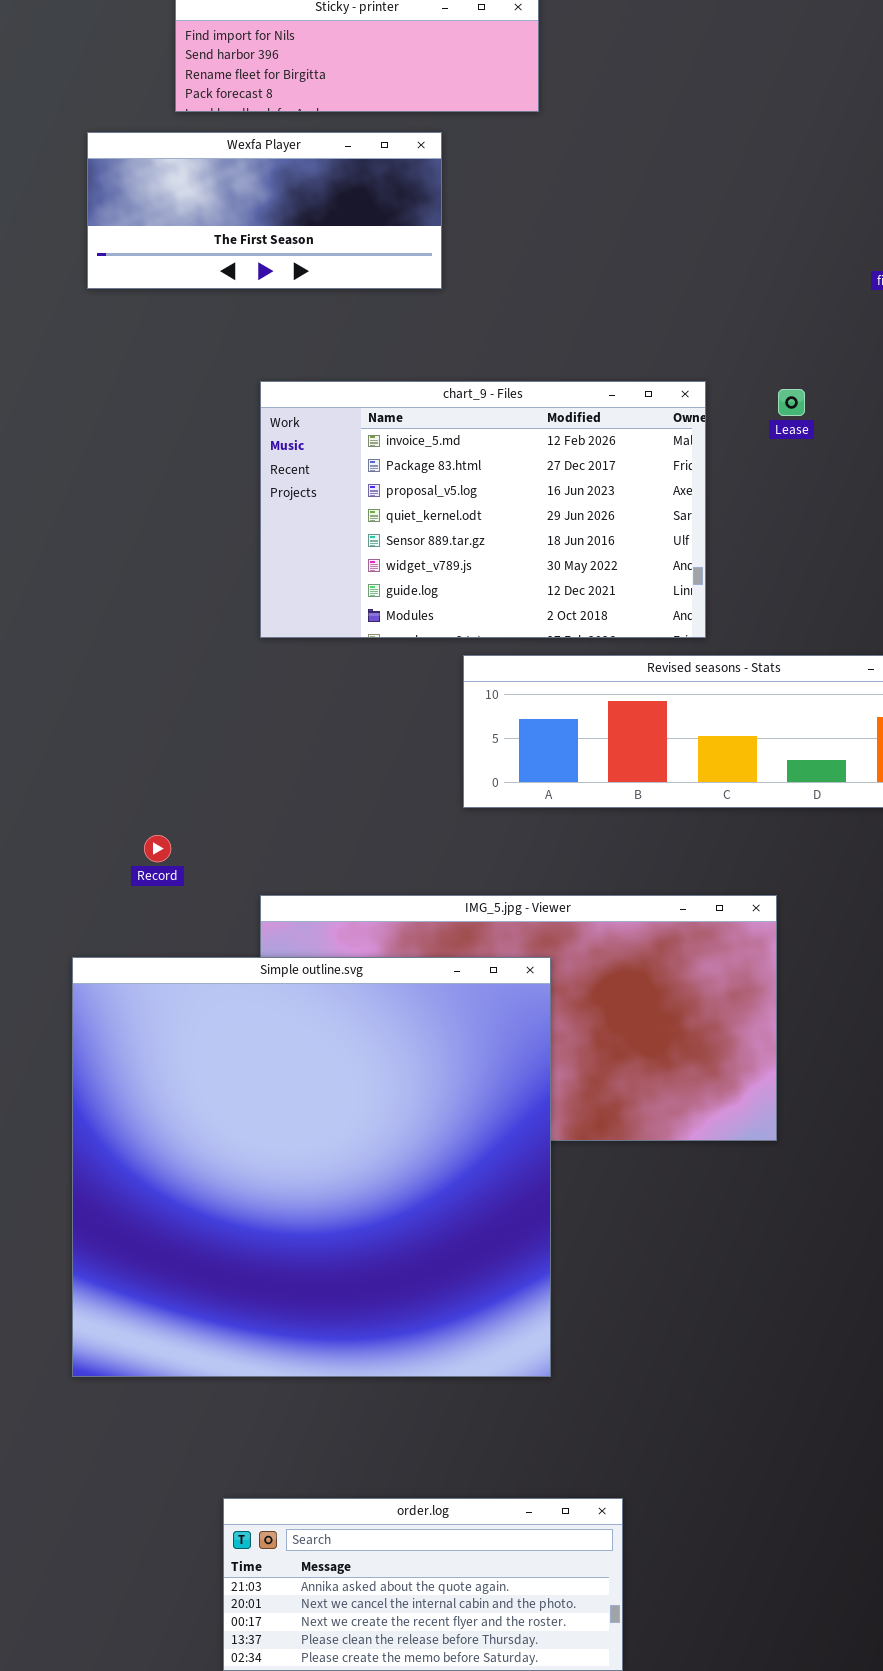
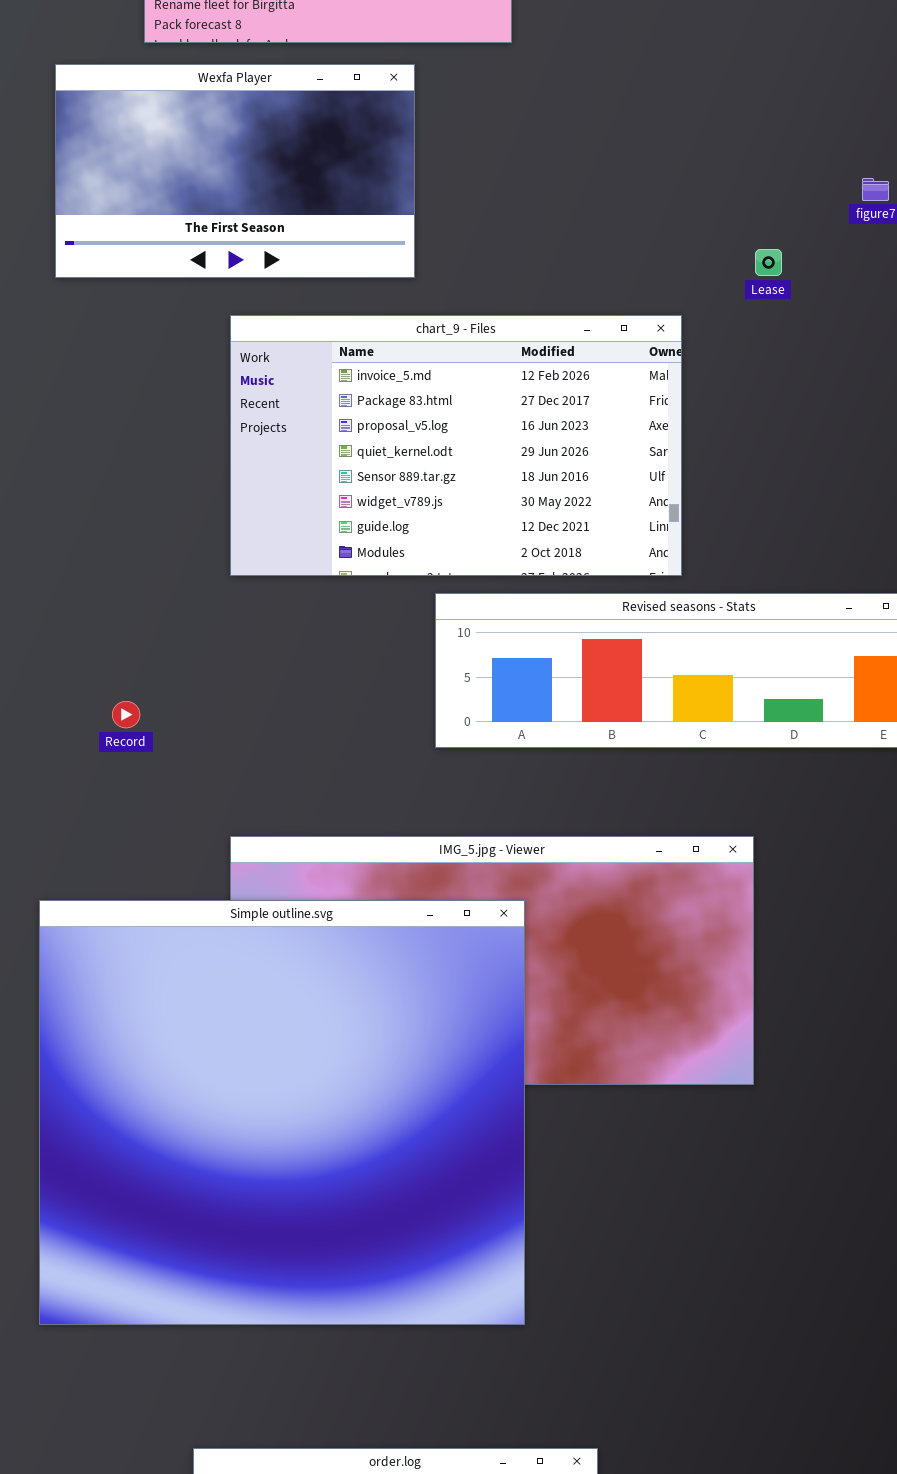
Wexfa Player: [87,132,442,289] -> [55,64,415,278], resized
Lease: [778,389,805,416] -> [755,249,782,276], moved
Record: [144,835,171,862] -> [112,701,140,728], moved

